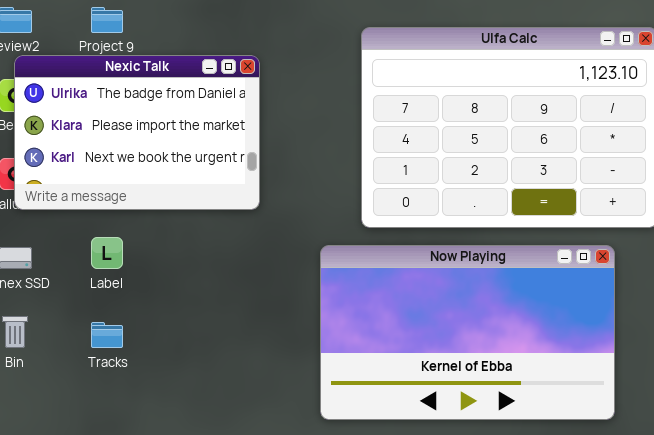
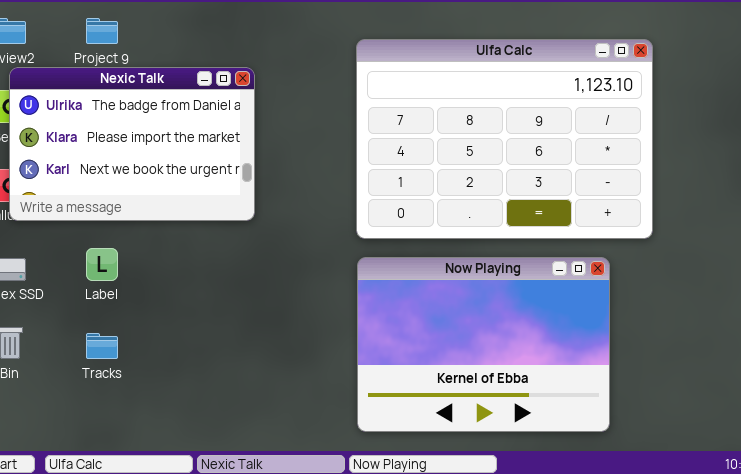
Now Playing: [320,245,615,420] -> [357,257,610,432], resized

